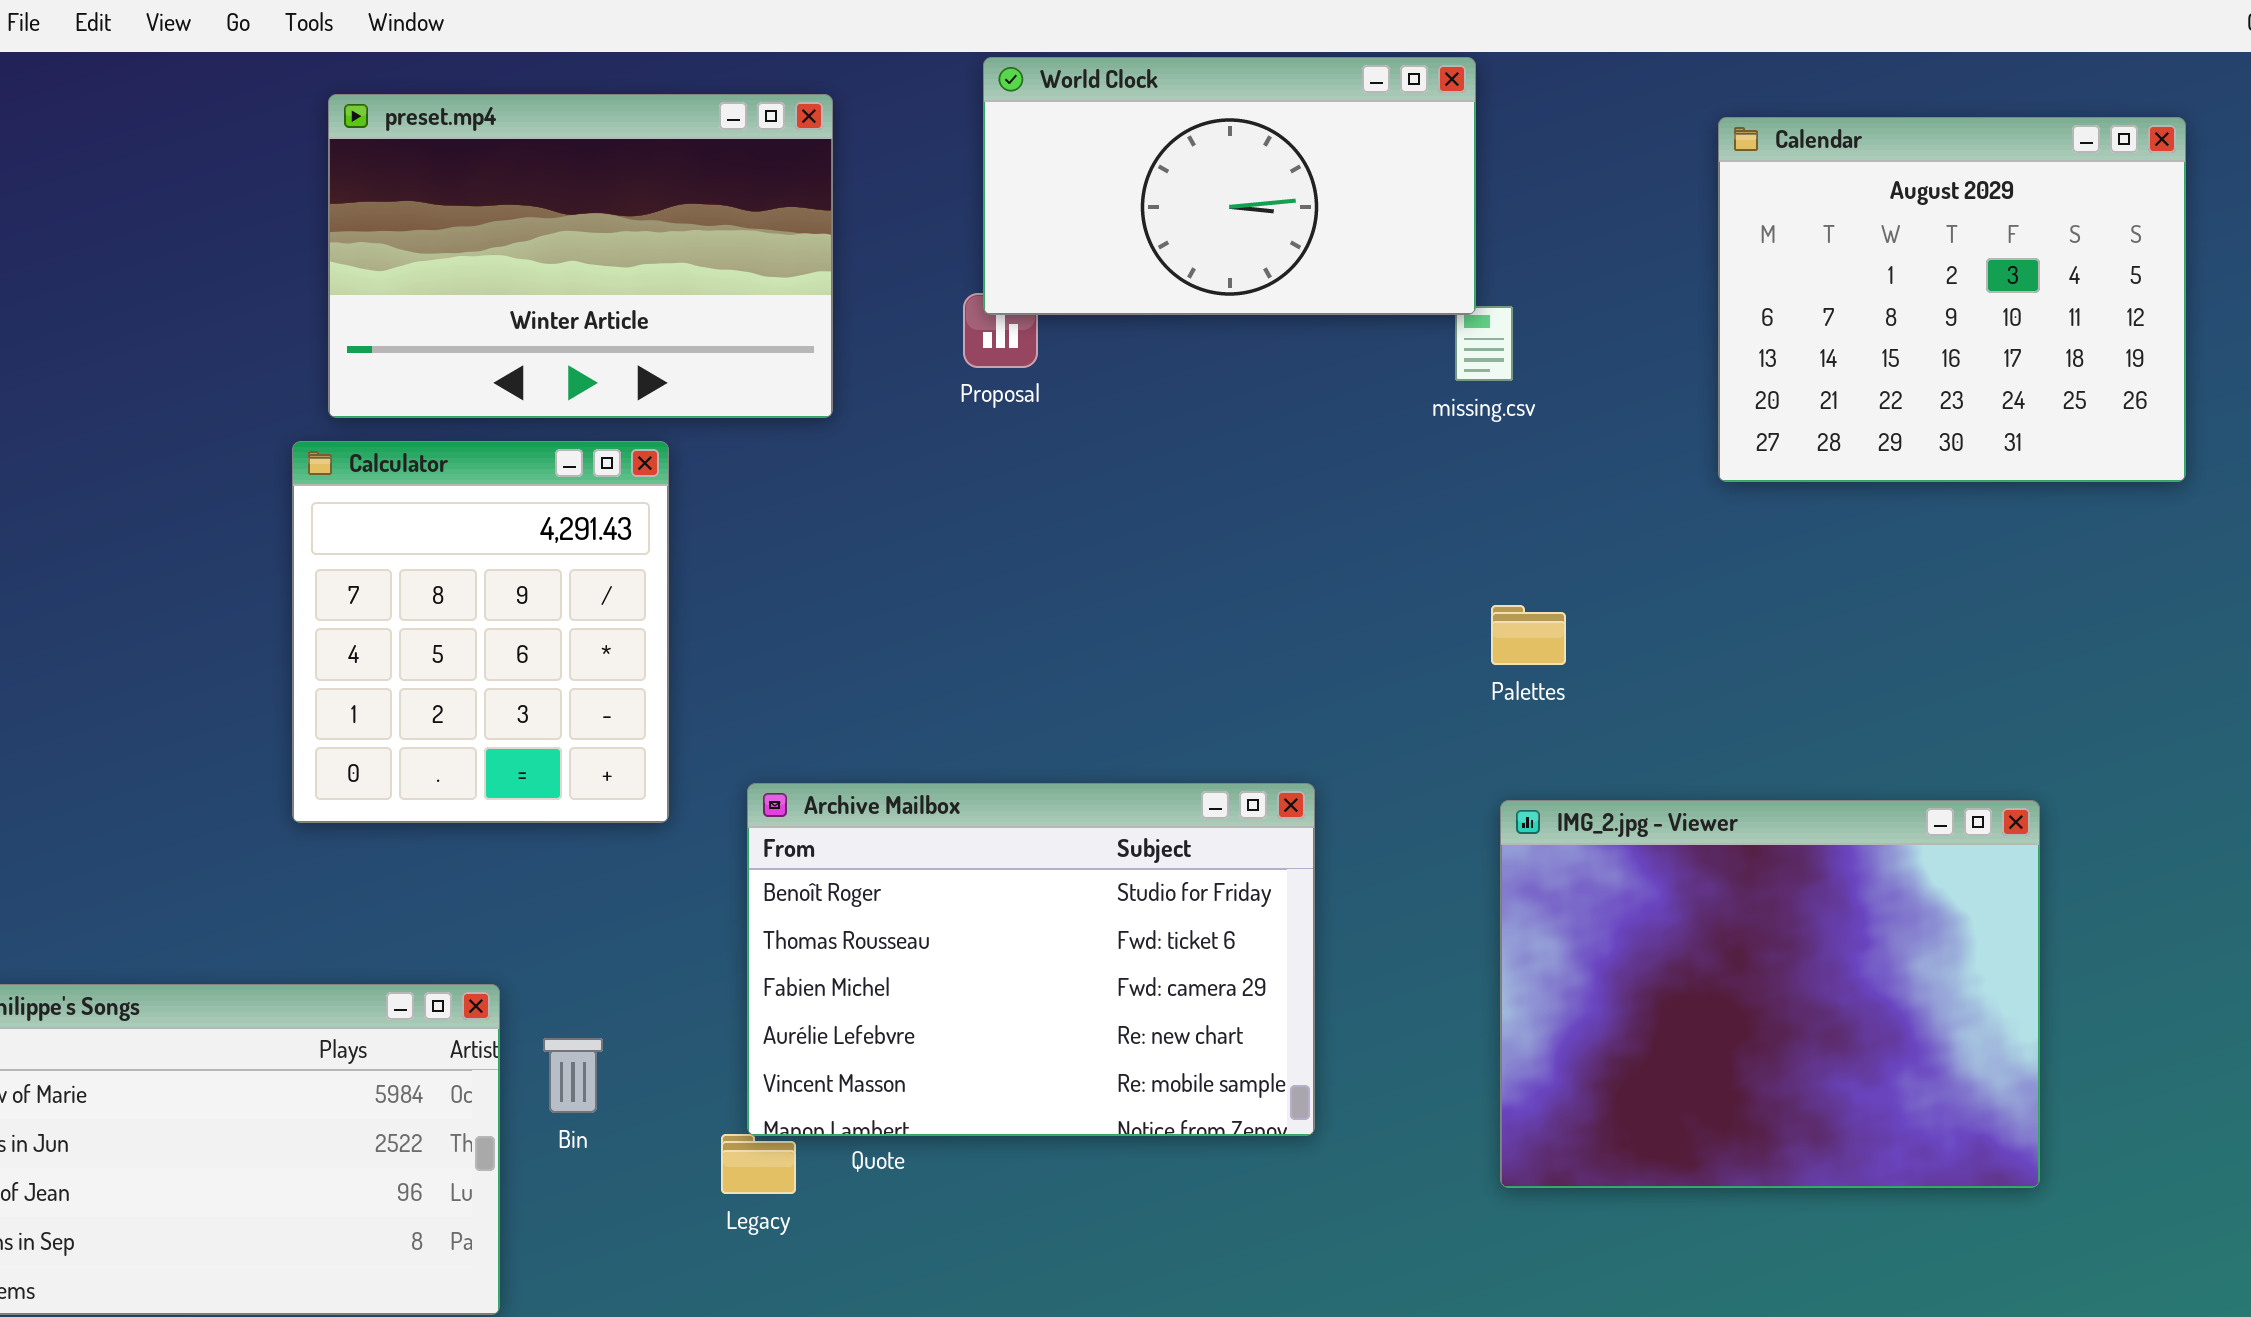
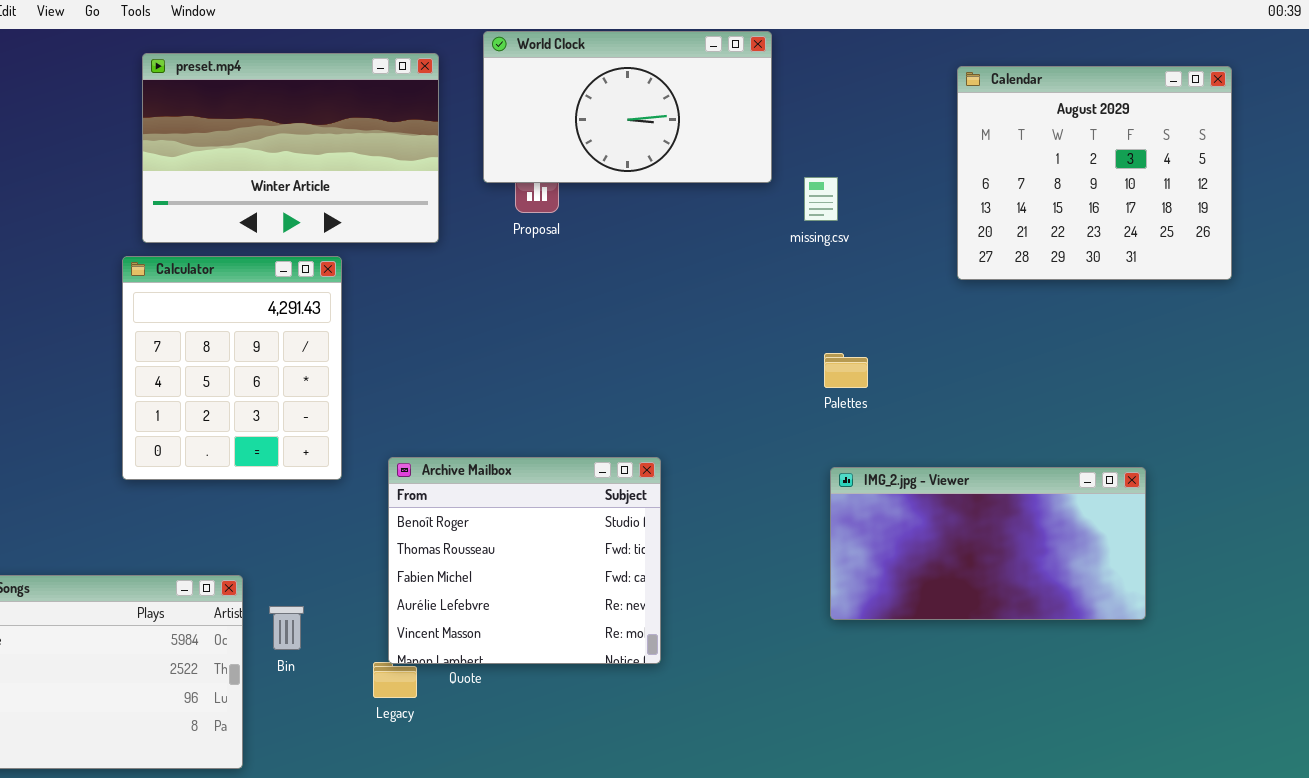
World Clock: [983,57,1476,315] -> [483,31,772,183], moved
Archive Mailbox: [747,783,1315,1136] -> [388,457,661,664], resized
IMG_2.jpg - Viewer: [1500,800,2040,1188] -> [830,467,1146,620], resized

